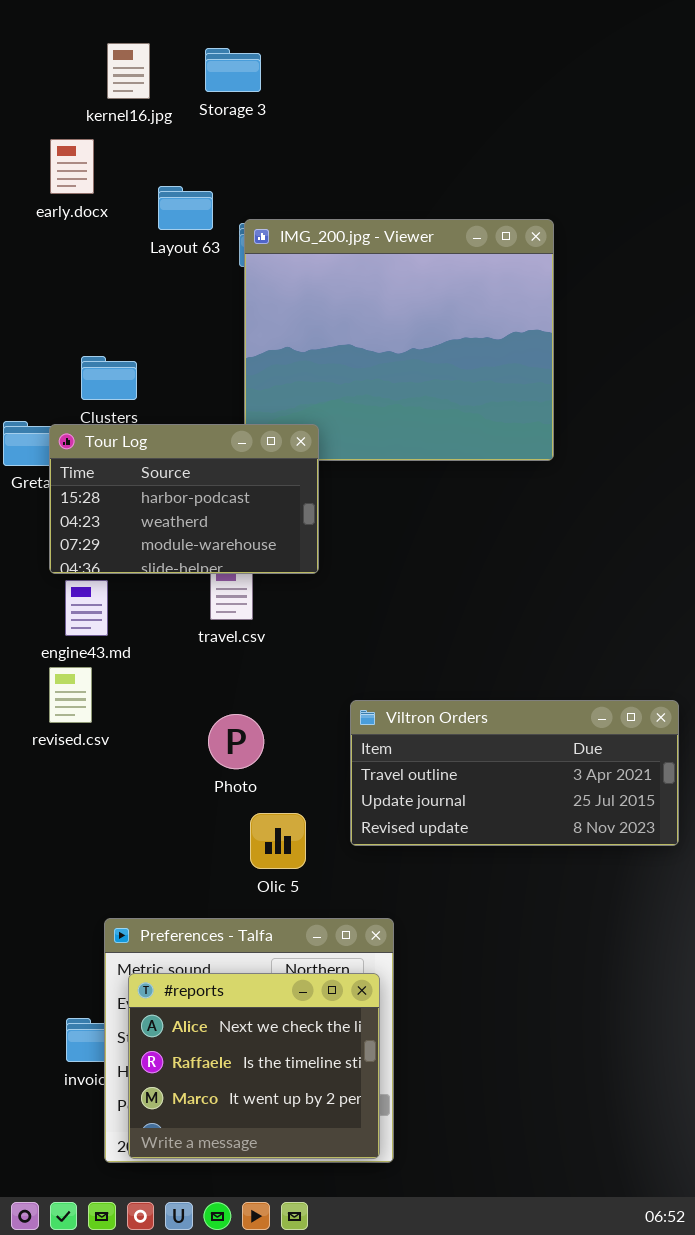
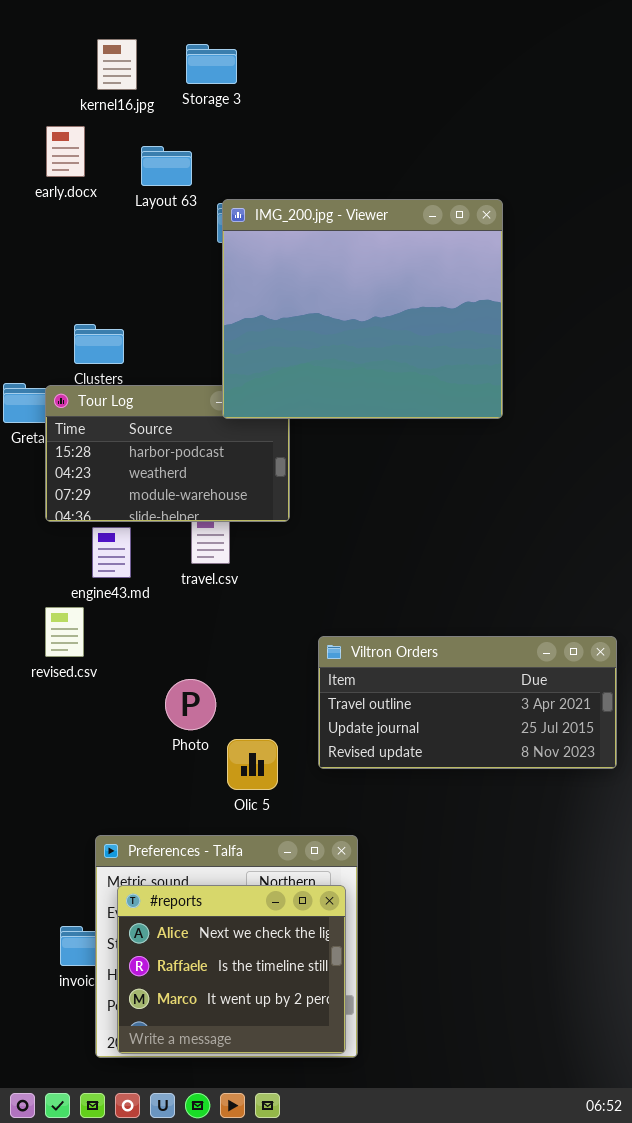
Layout 63: [158,186,213,230] -> [141,146,192,186], moved
IMG_200.jpg - Viewer: [244,219,554,461] -> [222,199,503,419], raised
engine43.md: [65,580,108,636] -> [92,527,131,578], moved
Photo: [208,714,264,769] -> [165,679,216,730], moved

